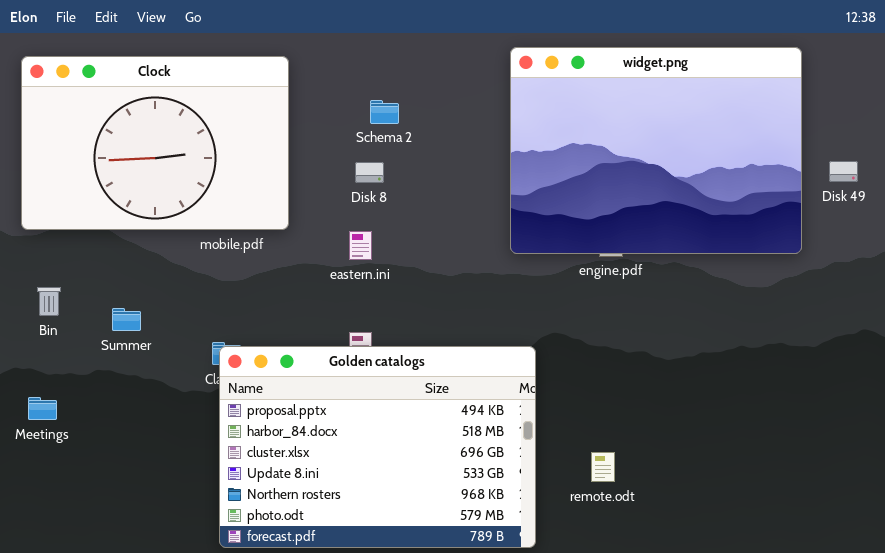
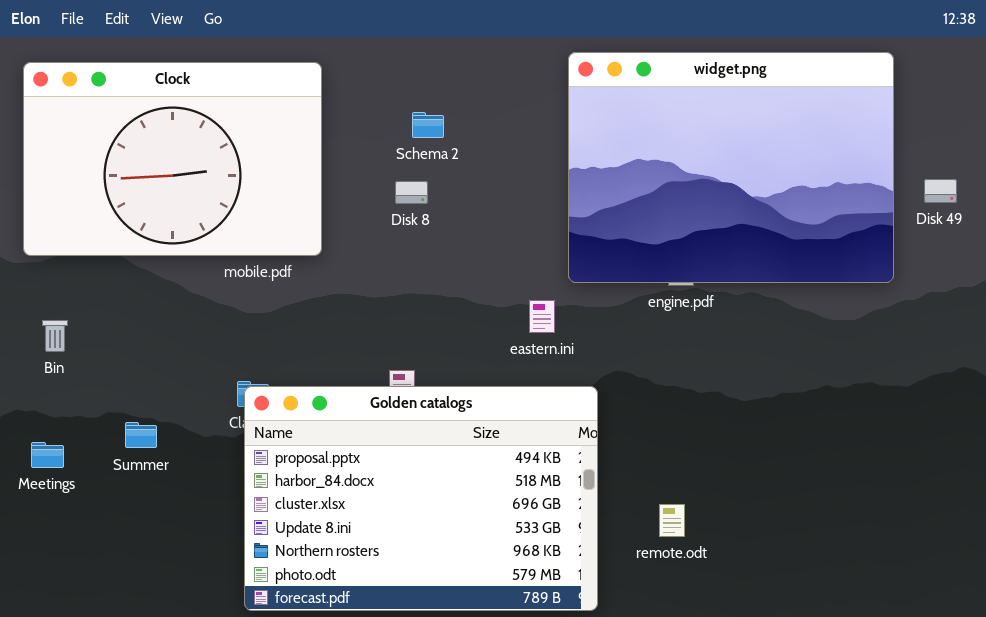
eastern.ini: [349,231,372,260] -> [529,300,555,333], moved
Summer: [112,308,141,331] -> [125,422,157,448], moved

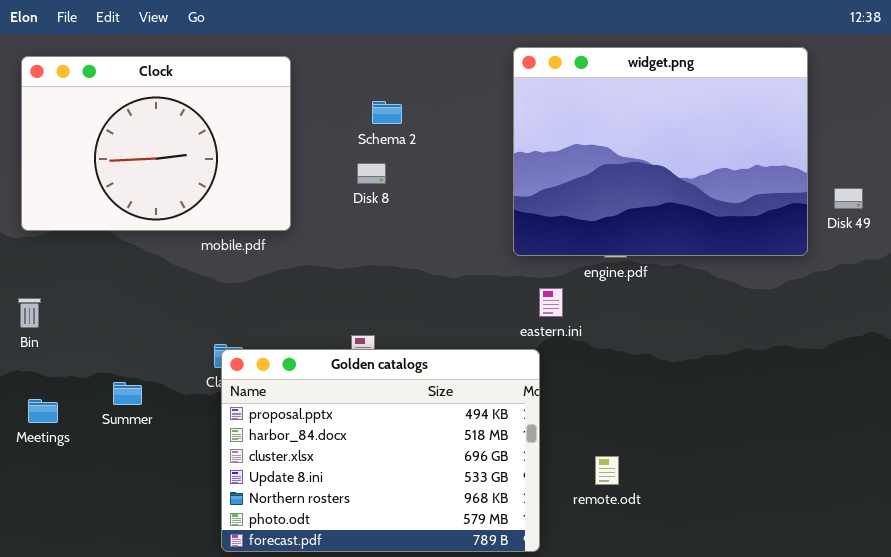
Disk 49: [924,179,957,203] -> [834,188,863,209], moved
eastern.ini: [529,300,555,333] -> [539,288,563,317], moved
Bin: [42,320,68,352] -> [18,298,41,328], moved

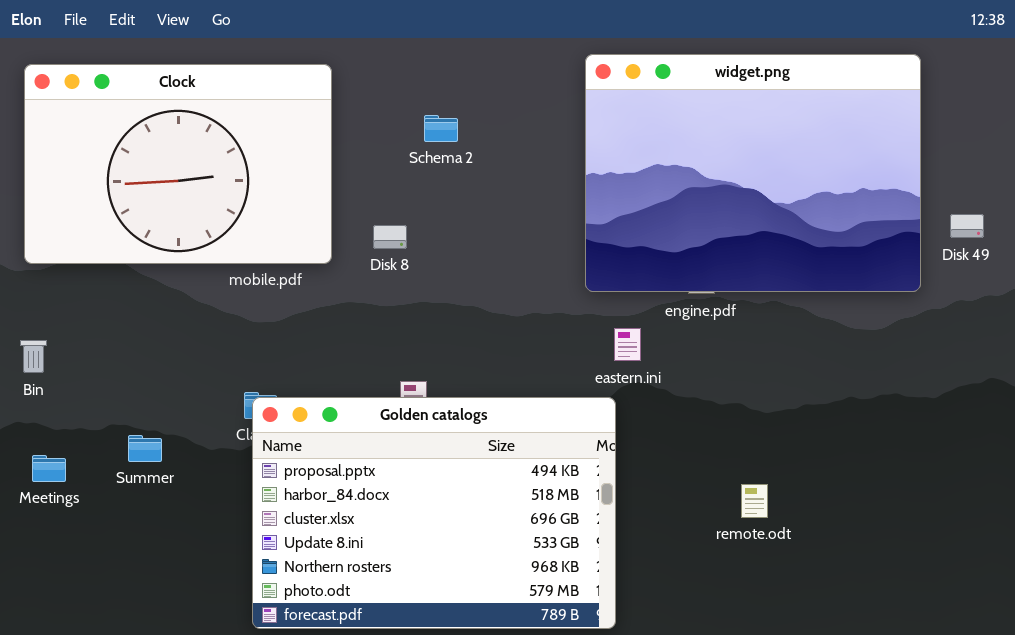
Disk 8: [357,163,386,184] -> [373,225,407,249], moved
remote.odt: [595,456,619,485] -> [741,484,768,518], moved

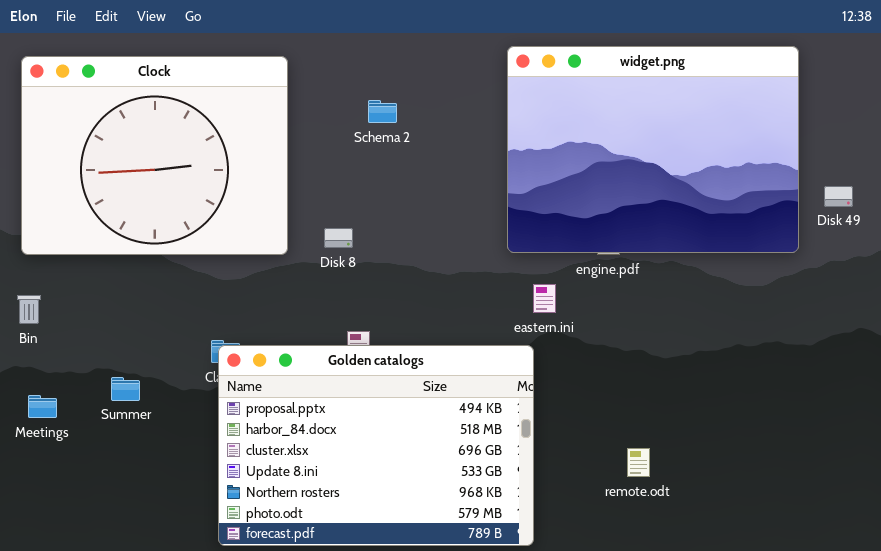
Clock: [24,64,332,264] -> [21,56,288,255], resized
Disk 8: [373,225,407,249] -> [324,228,353,248], moved
remote.odt: [741,484,768,518] -> [627,448,650,477], moved

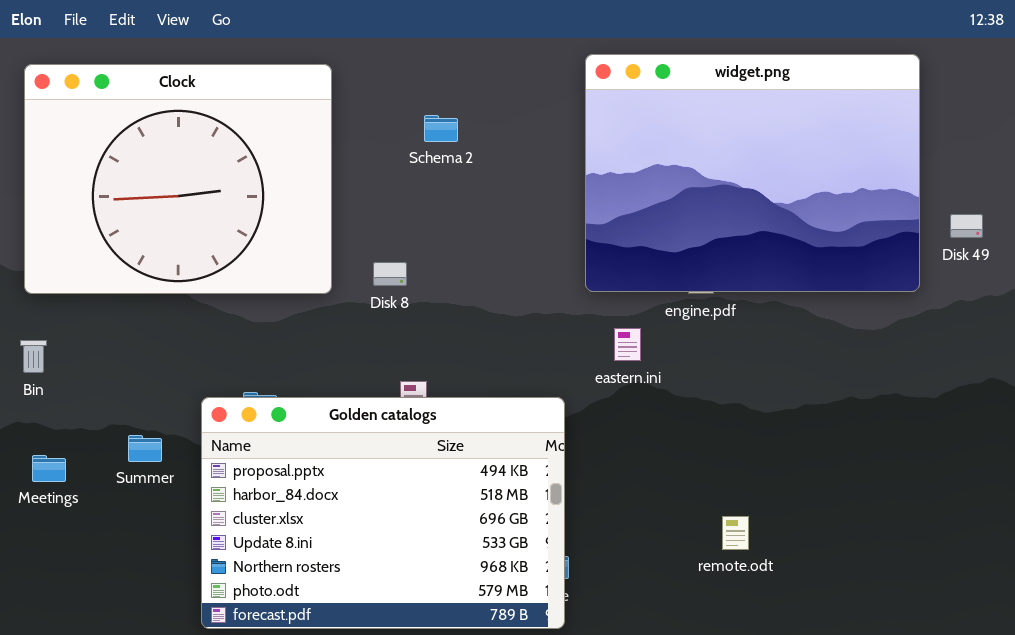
Golden catalogs: [218,345,534,546] -> [201,397,565,629], moved

